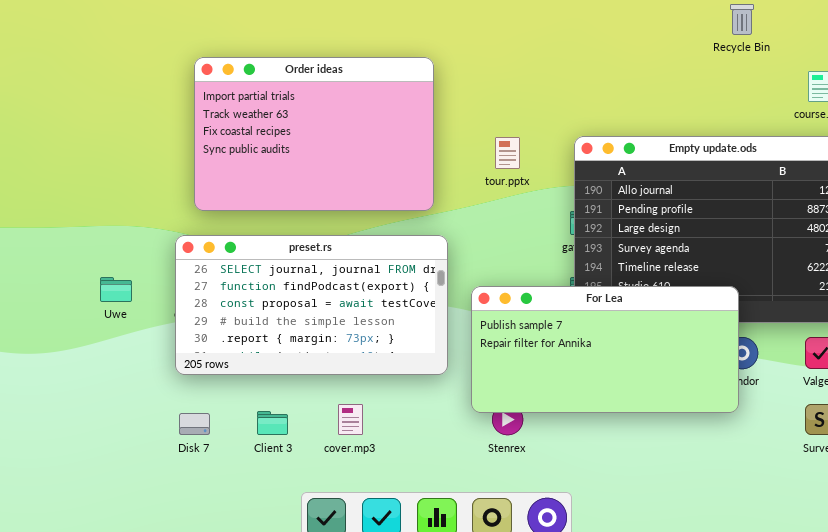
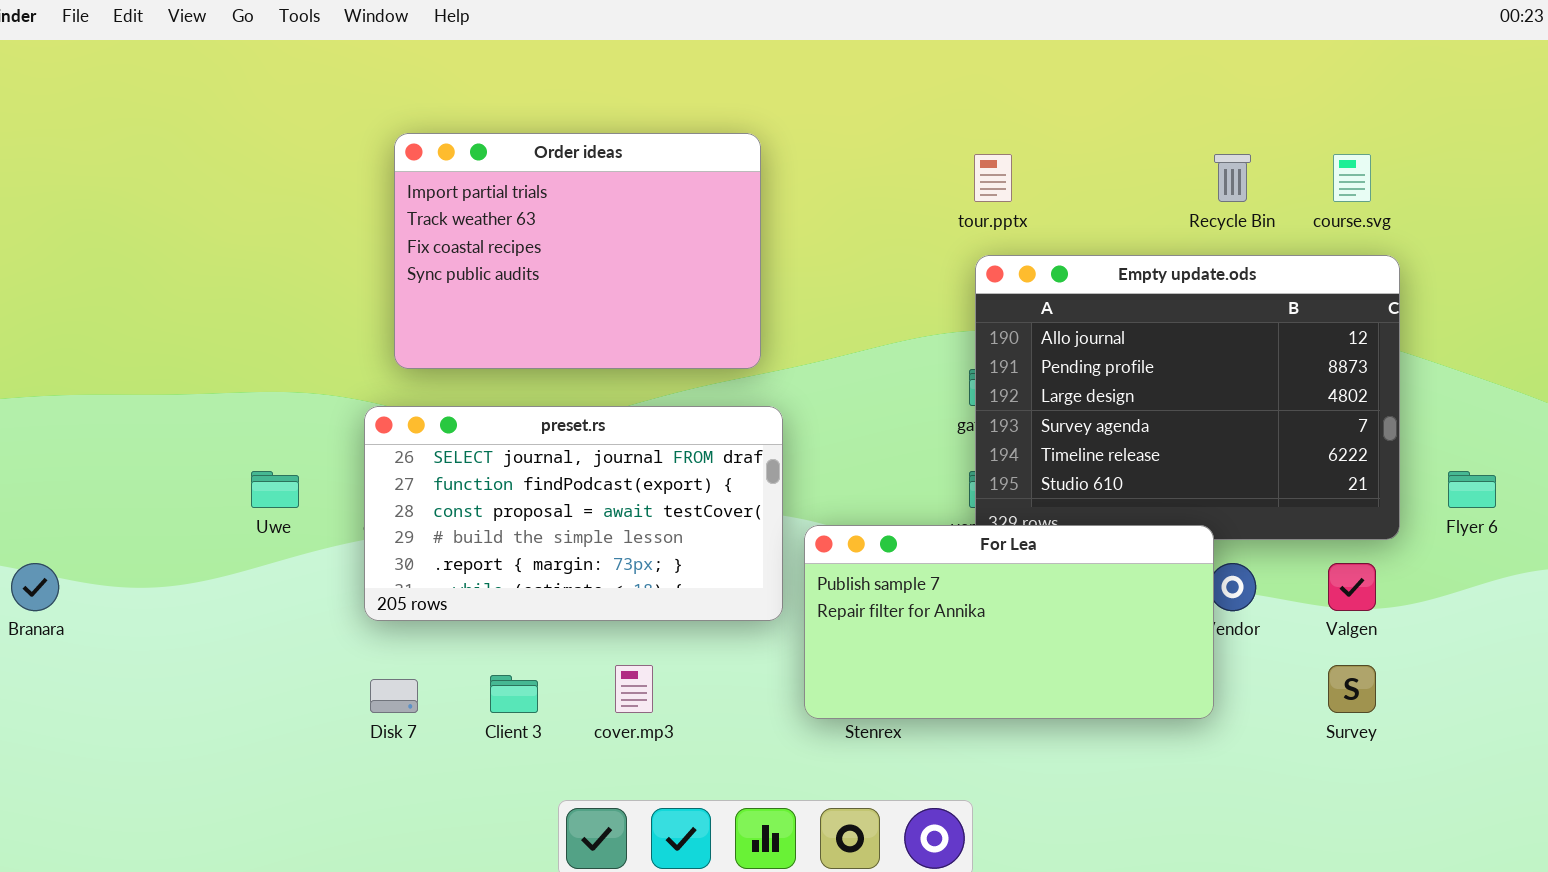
Recycle Bin: [730,4,754,35] -> [1214,154,1251,202], moved
tour.pptx: [495,137,520,169] -> [974,154,1012,202], moved
For Lea: [471,286,739,413] -> [804,525,1214,719], moved

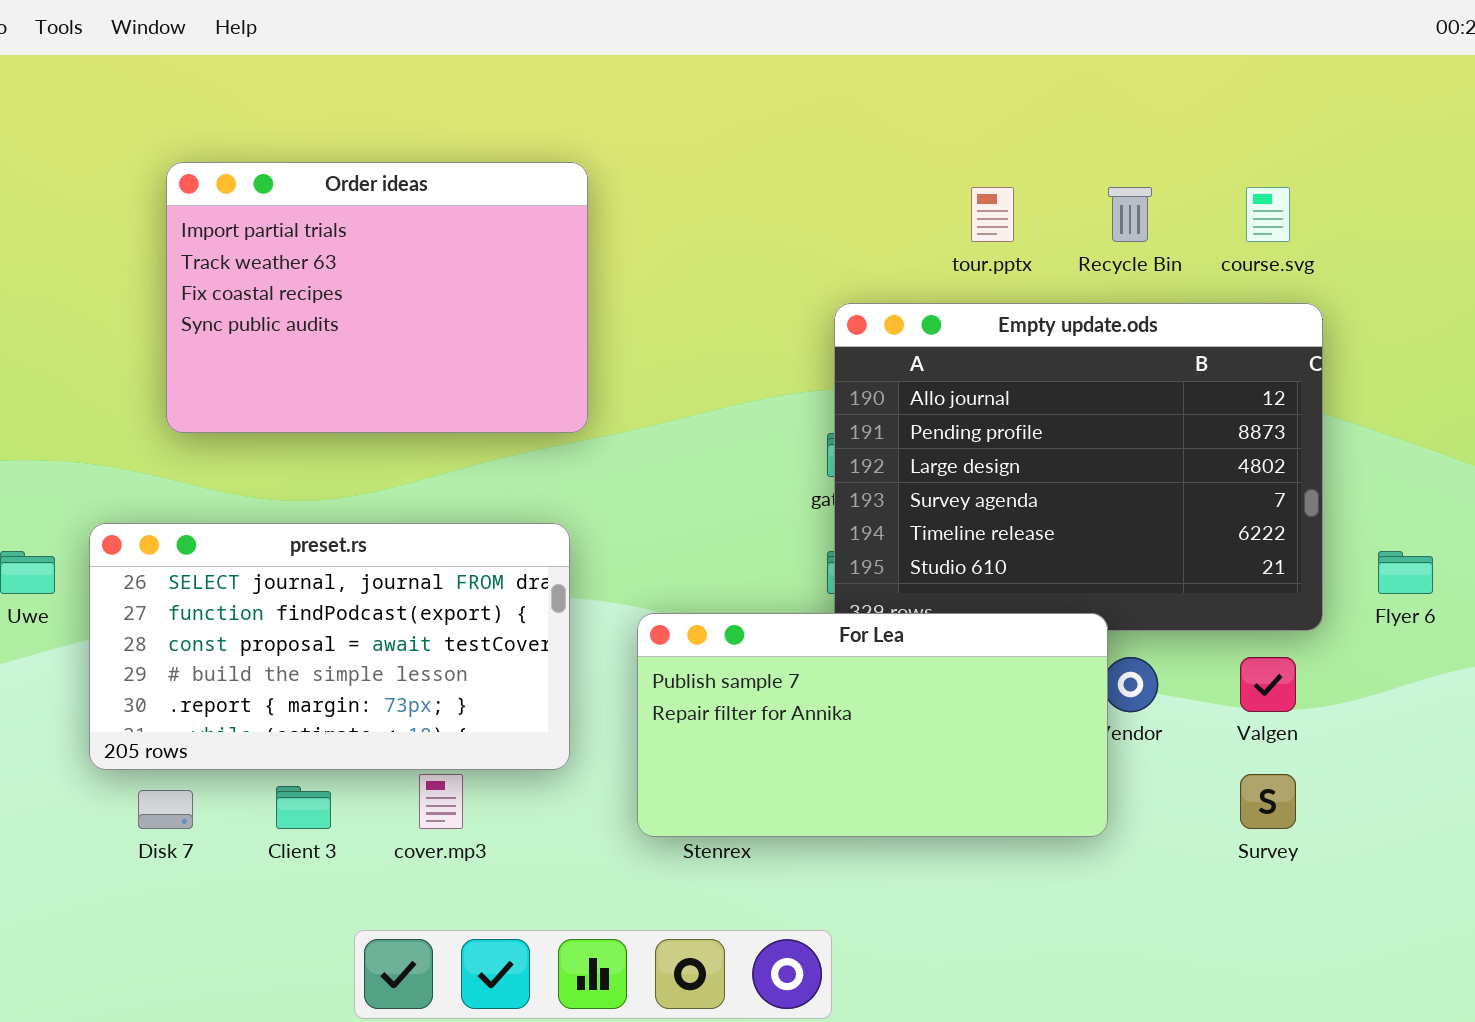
tour.pptx: [974,154,1012,202] -> [971,187,1014,242], moved
preset.rs: [364,406,783,621] -> [89,523,570,770], moved

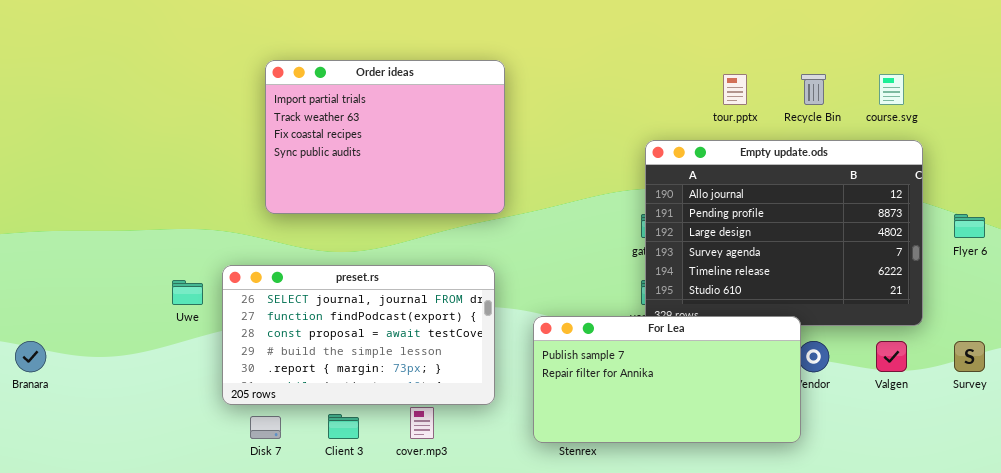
Flyer 6: [1378,551,1433,594] -> [954,214,985,238], moved
Survey: [1240,774,1296,829] -> [954,341,985,372], moved

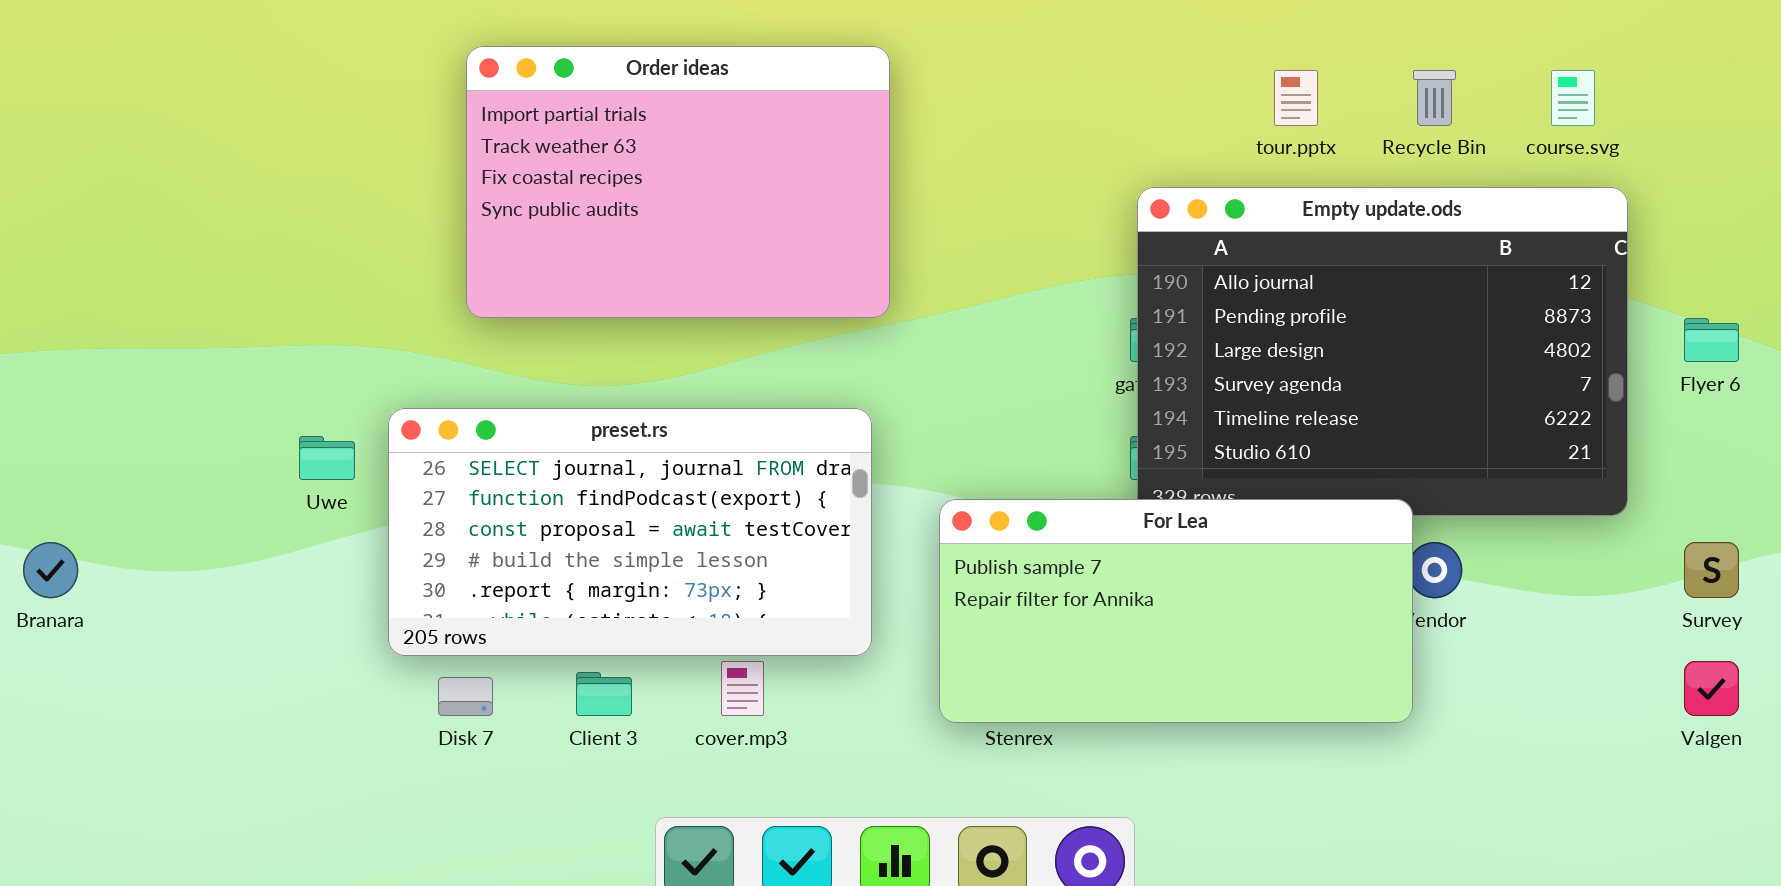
Valgen: [876,341,907,372] -> [1684,661,1739,716], moved

